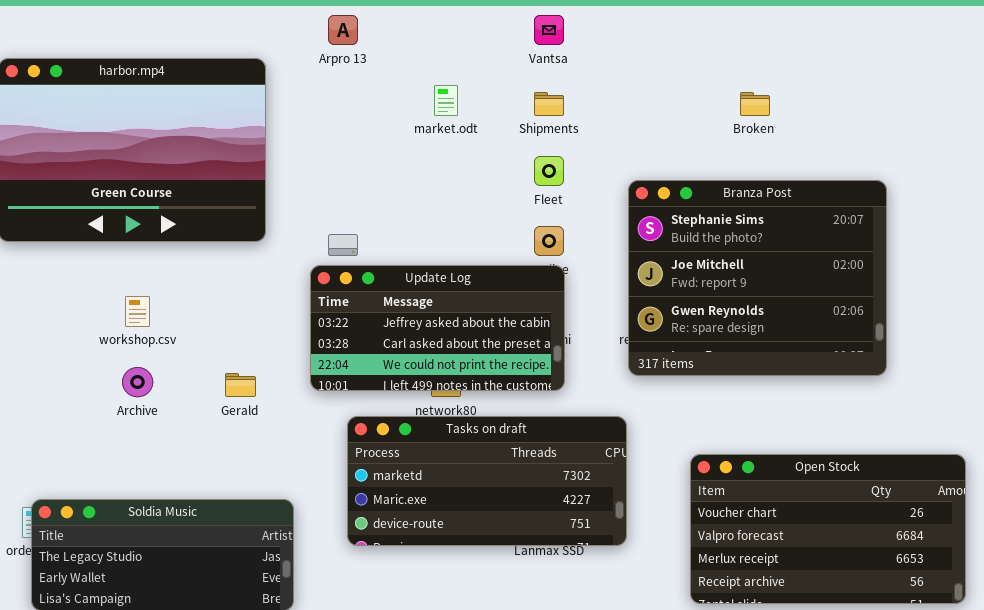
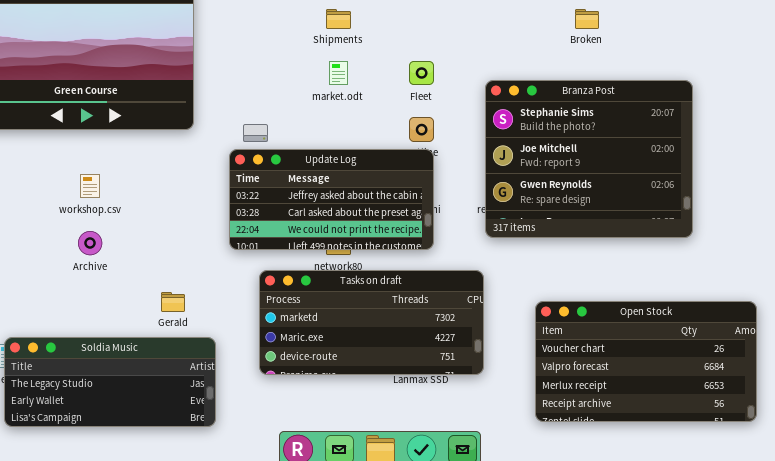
market.odt: [434,85,458,116] -> [329,61,348,85], moved
Shipments: [534,92,564,116] -> [326,9,351,29], moved
Gerald: [225,373,256,397] -> [161,292,185,312], moved

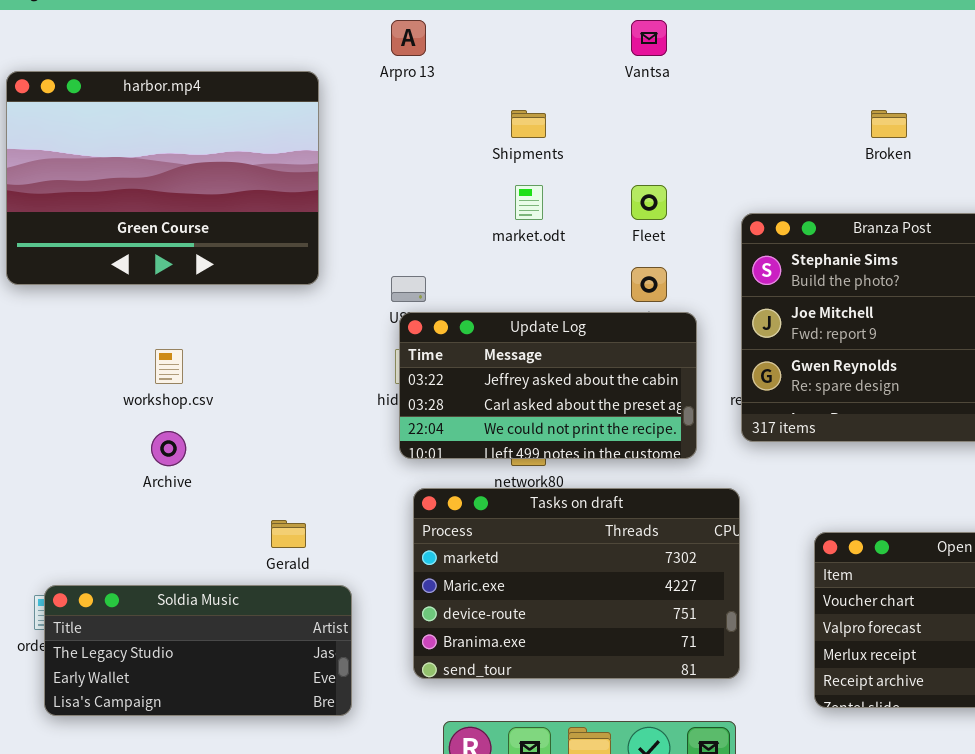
Update Log: [229,149,434,250] -> [399,312,697,459], moved
Tasks on draft: [259,270,484,375] -> [413,488,740,679], resized

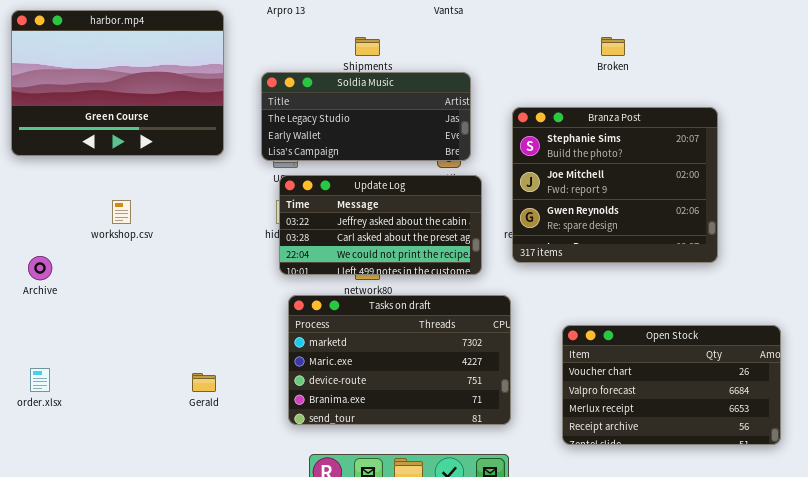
Archive: [151,431,186,466] -> [28,256,52,280], moved
Gerald: [271,520,306,548] -> [192,373,216,392], moved
Soldia Music: [44,585,352,716] -> [261,72,471,161], moved

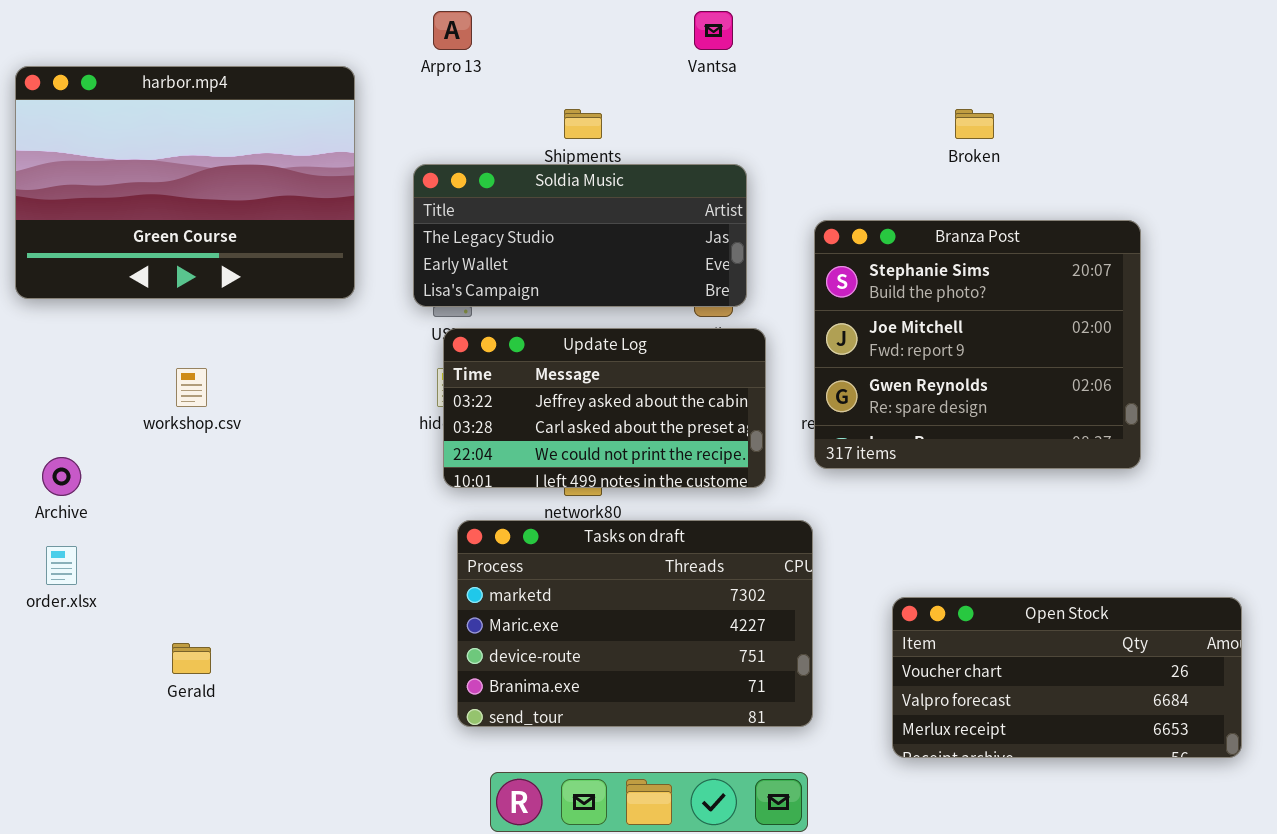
Open Stock: [562,325,781,445] -> [892,597,1242,758], resized
order.xlsx: [30,368,50,392] -> [46,546,77,585], moved
Gerald: [192,373,216,392] -> [172,643,211,674], moved

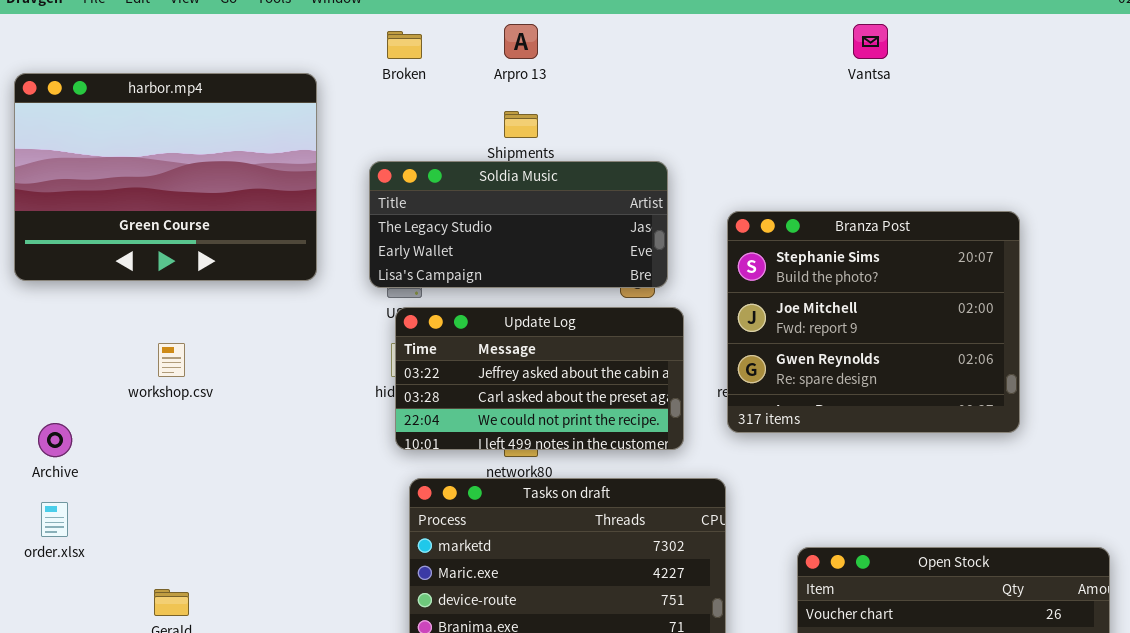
Arpro 13: [433,11,472,50] -> [504,24,538,59], moved
Vantsa: [694,11,733,50] -> [853,24,888,59], moved
Broken: [955,109,994,139] -> [387,31,422,59], moved

